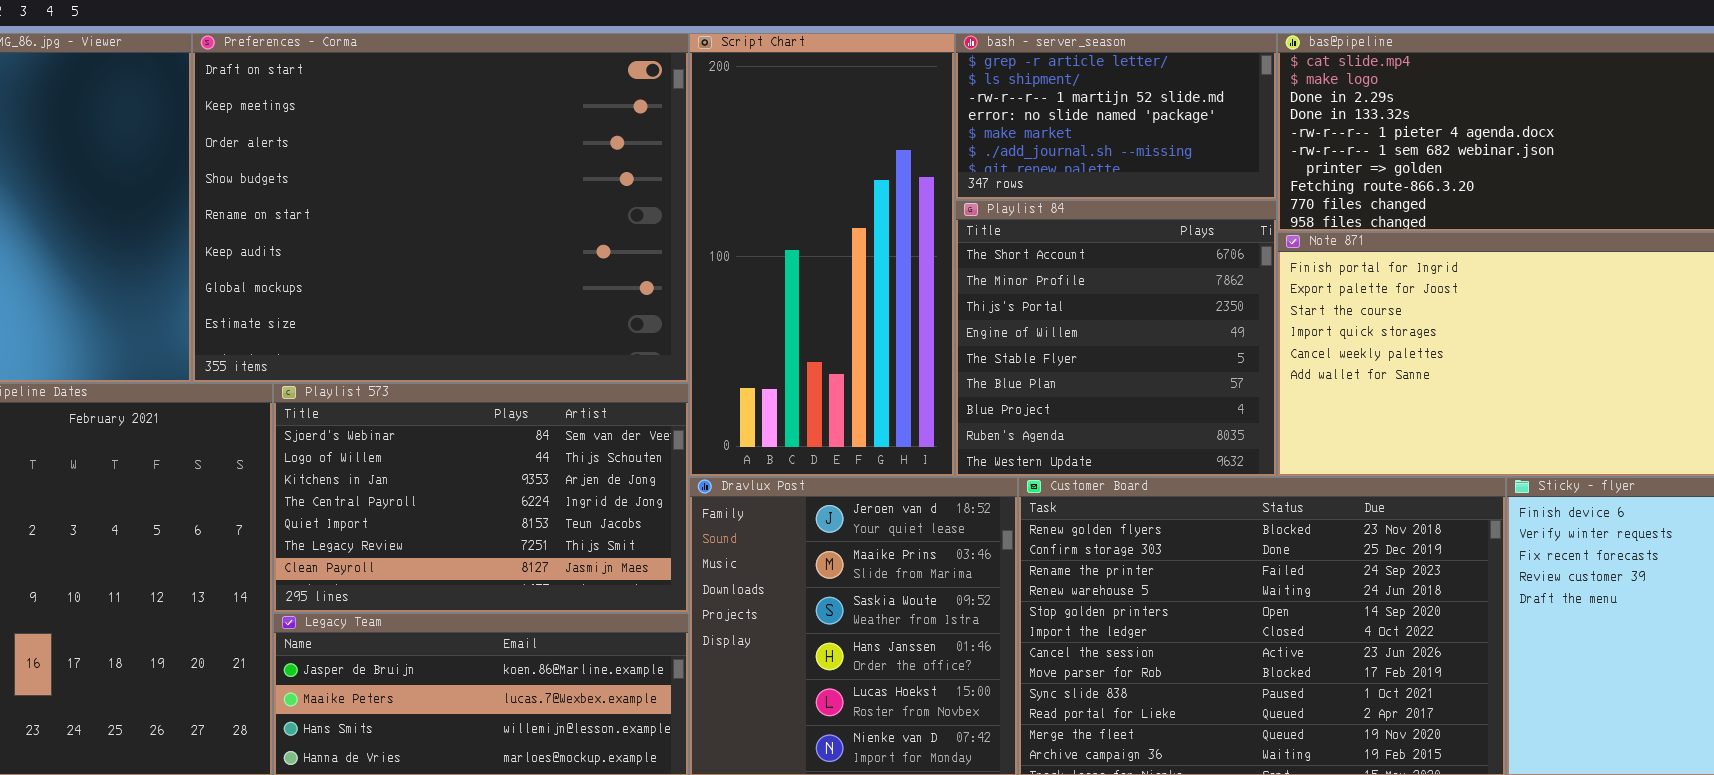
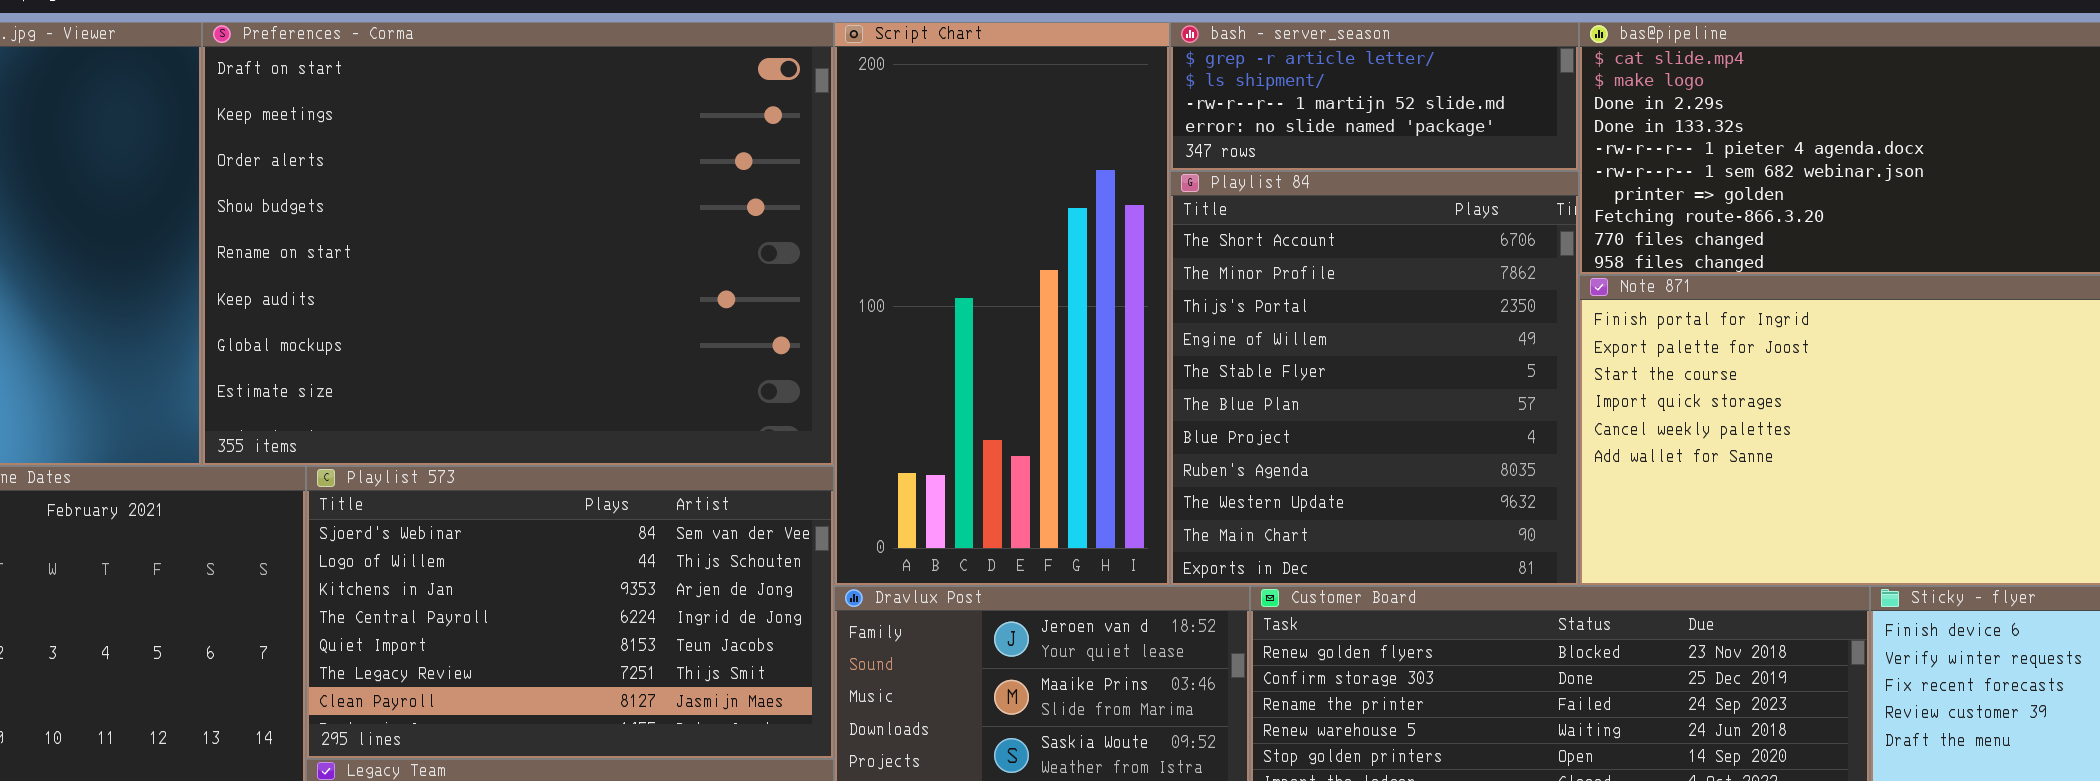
bash - server_season: [955,33,1277,200] -> [1170,22,1579,171], resized
Playlist 84: [955,200,1277,477] -> [1170,171,1579,586], resized

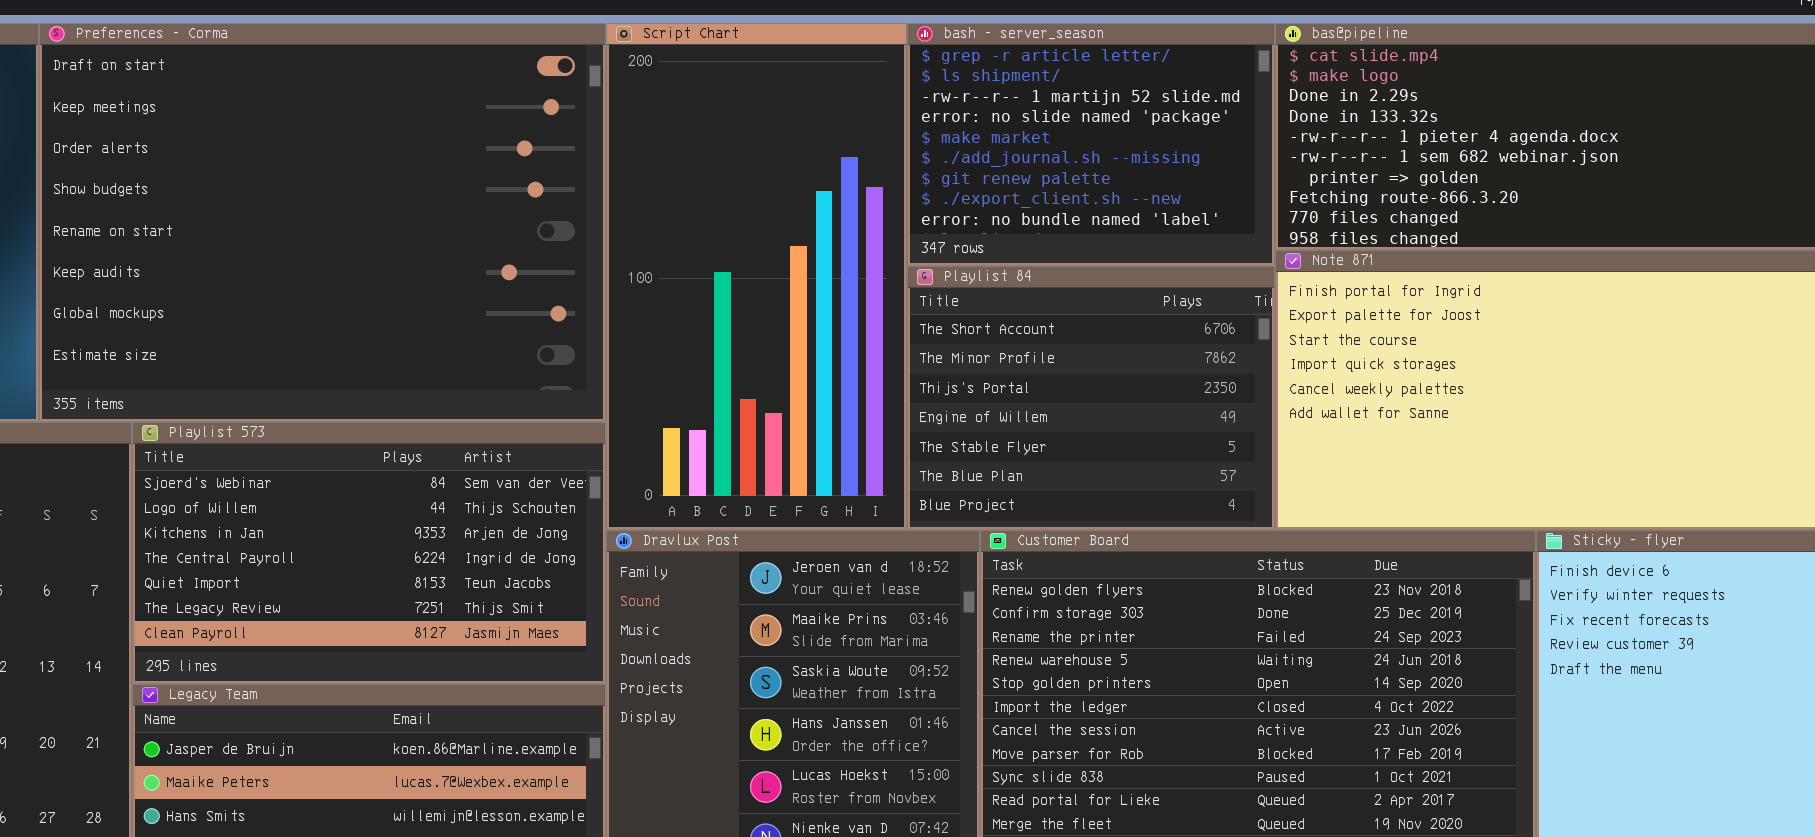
bash - server_season: [1170,22,1579,171] -> [907,23,1275,266], resized
Playlist 84: [1170,171,1579,586] -> [907,266,1275,530], resized

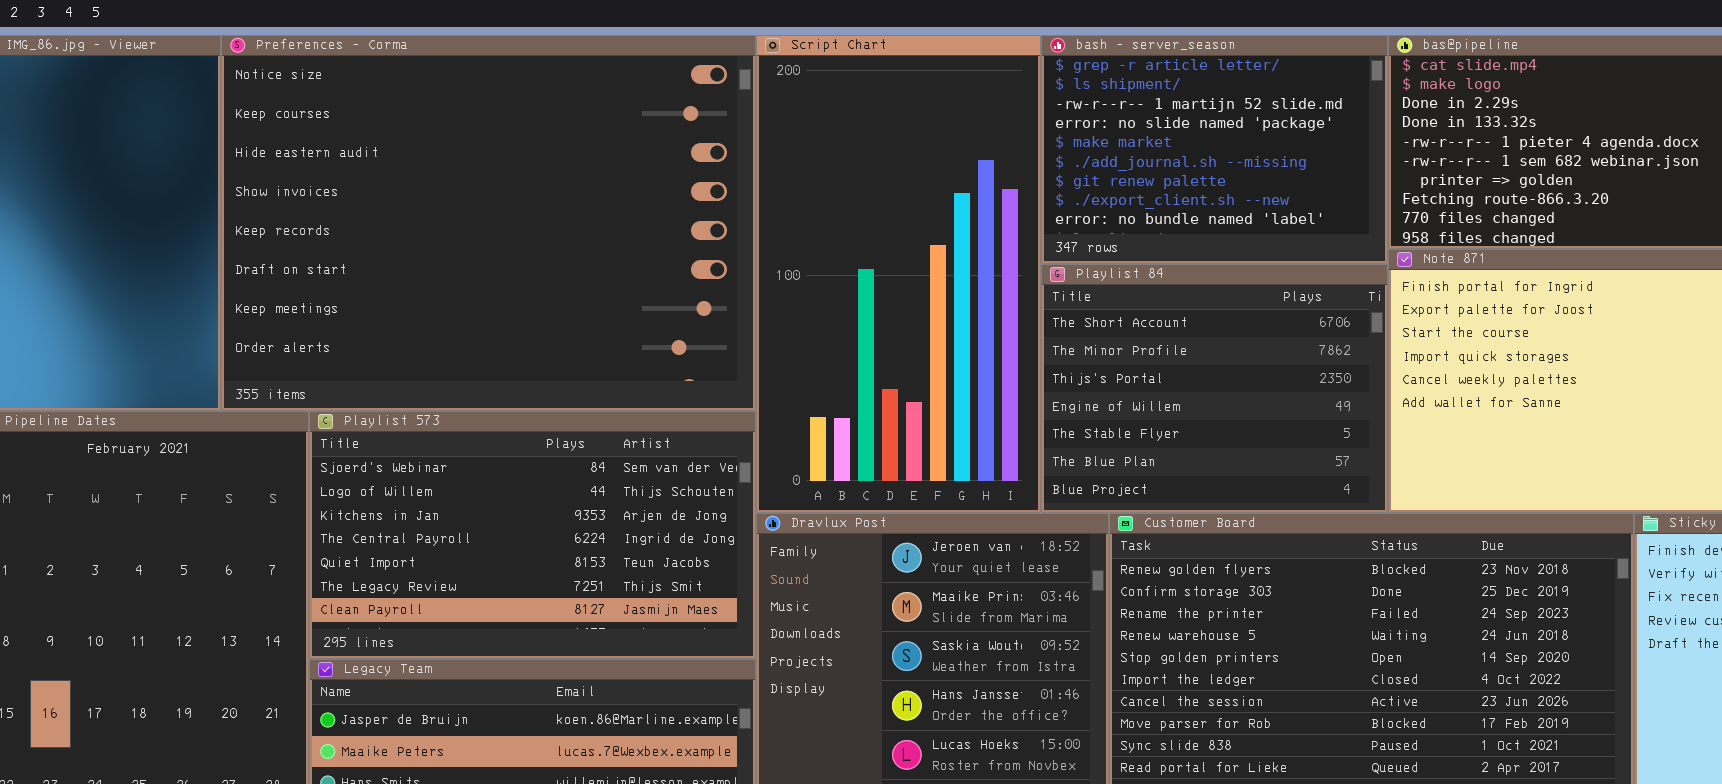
Preferences - Corma: [39,23,606,422] -> [221,35,756,411], scrolled up 5 rows

